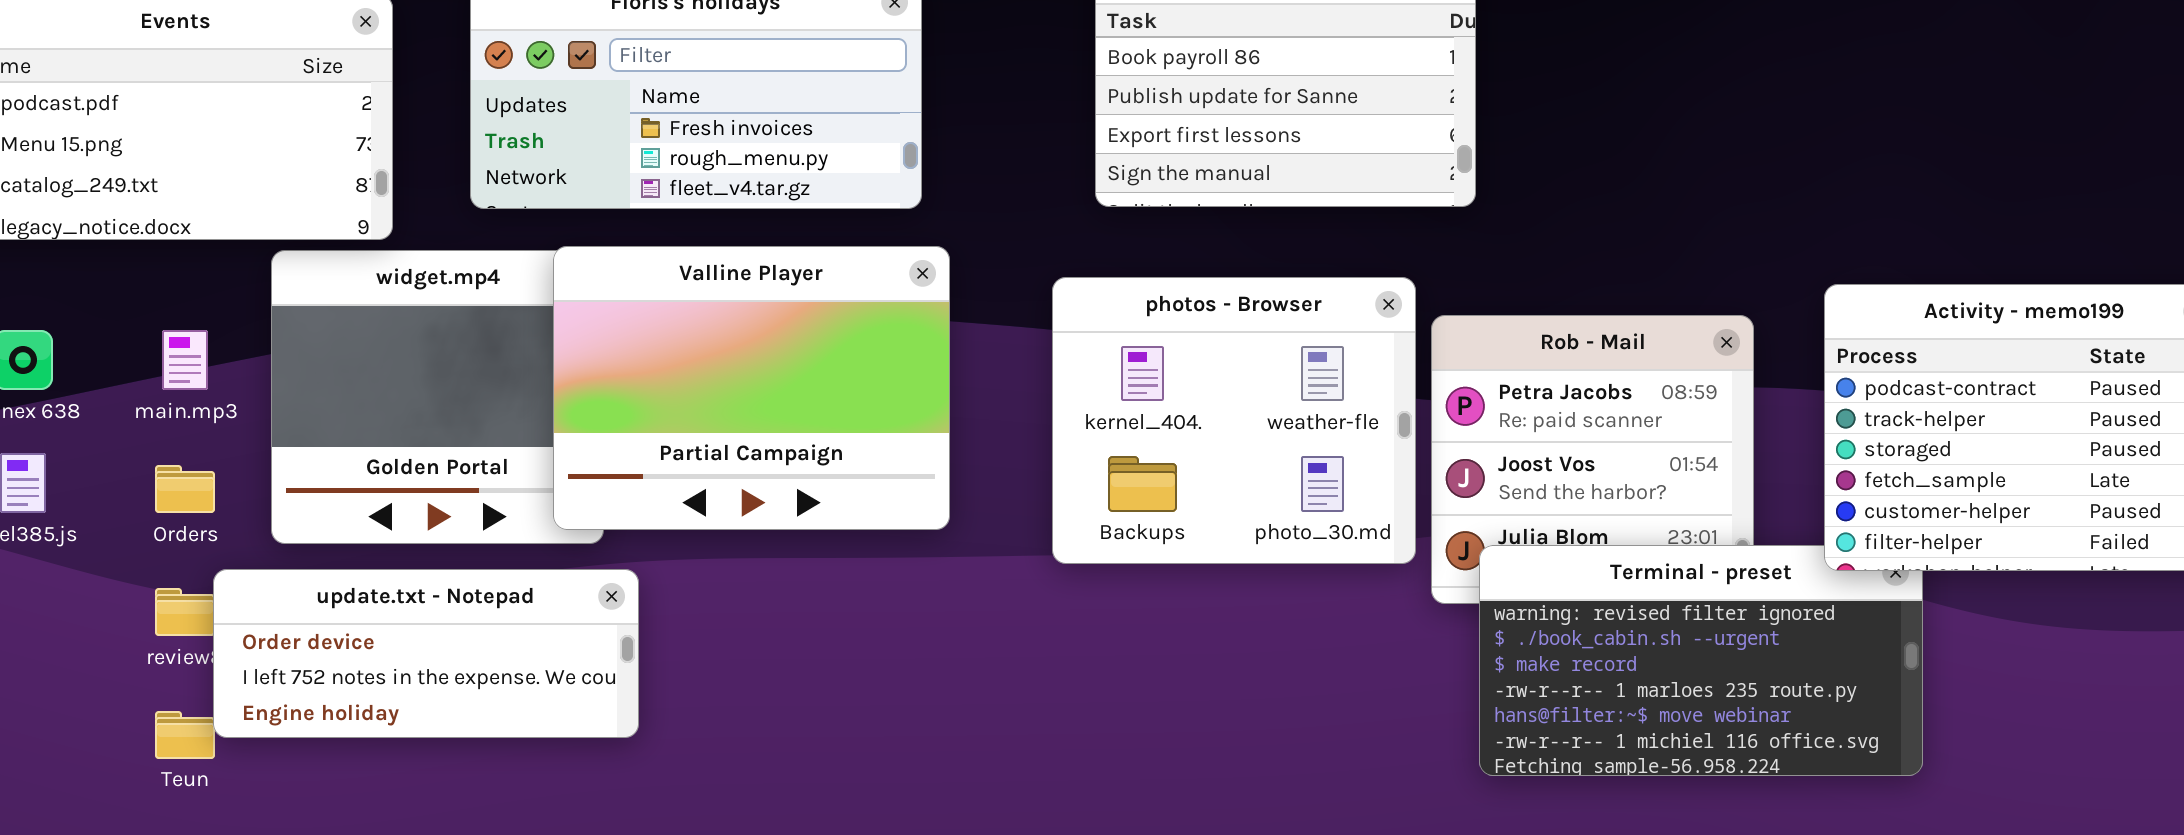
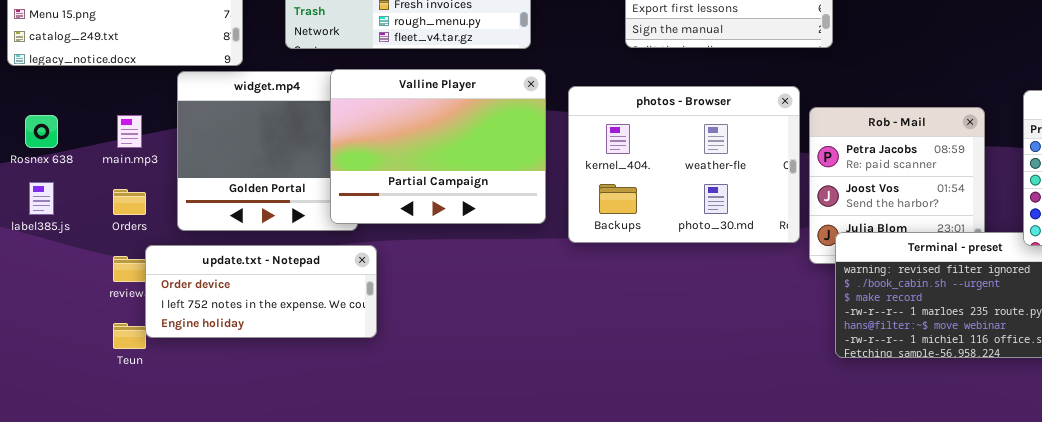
photos - Browser: [1052,277,1416,564] -> [568,86,800,243], resized

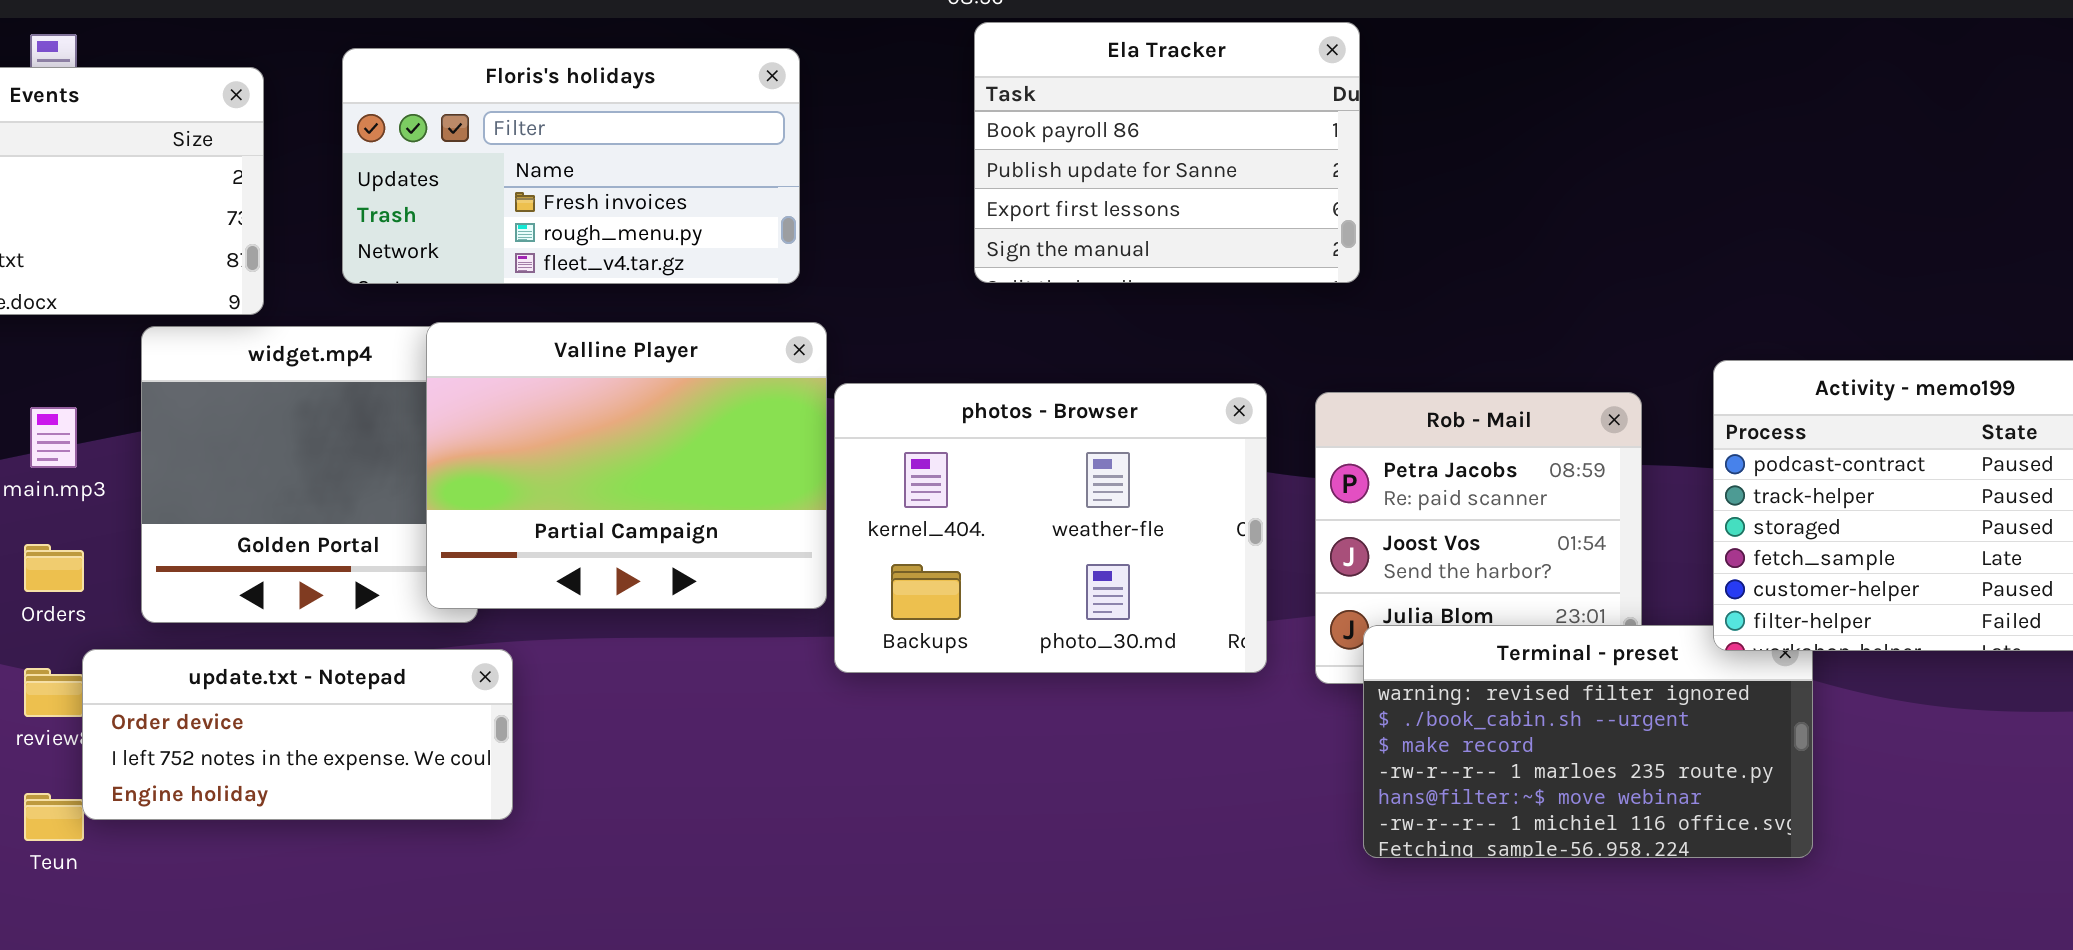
photos - Browser: [568,86,800,243] -> [834,383,1267,673], moved

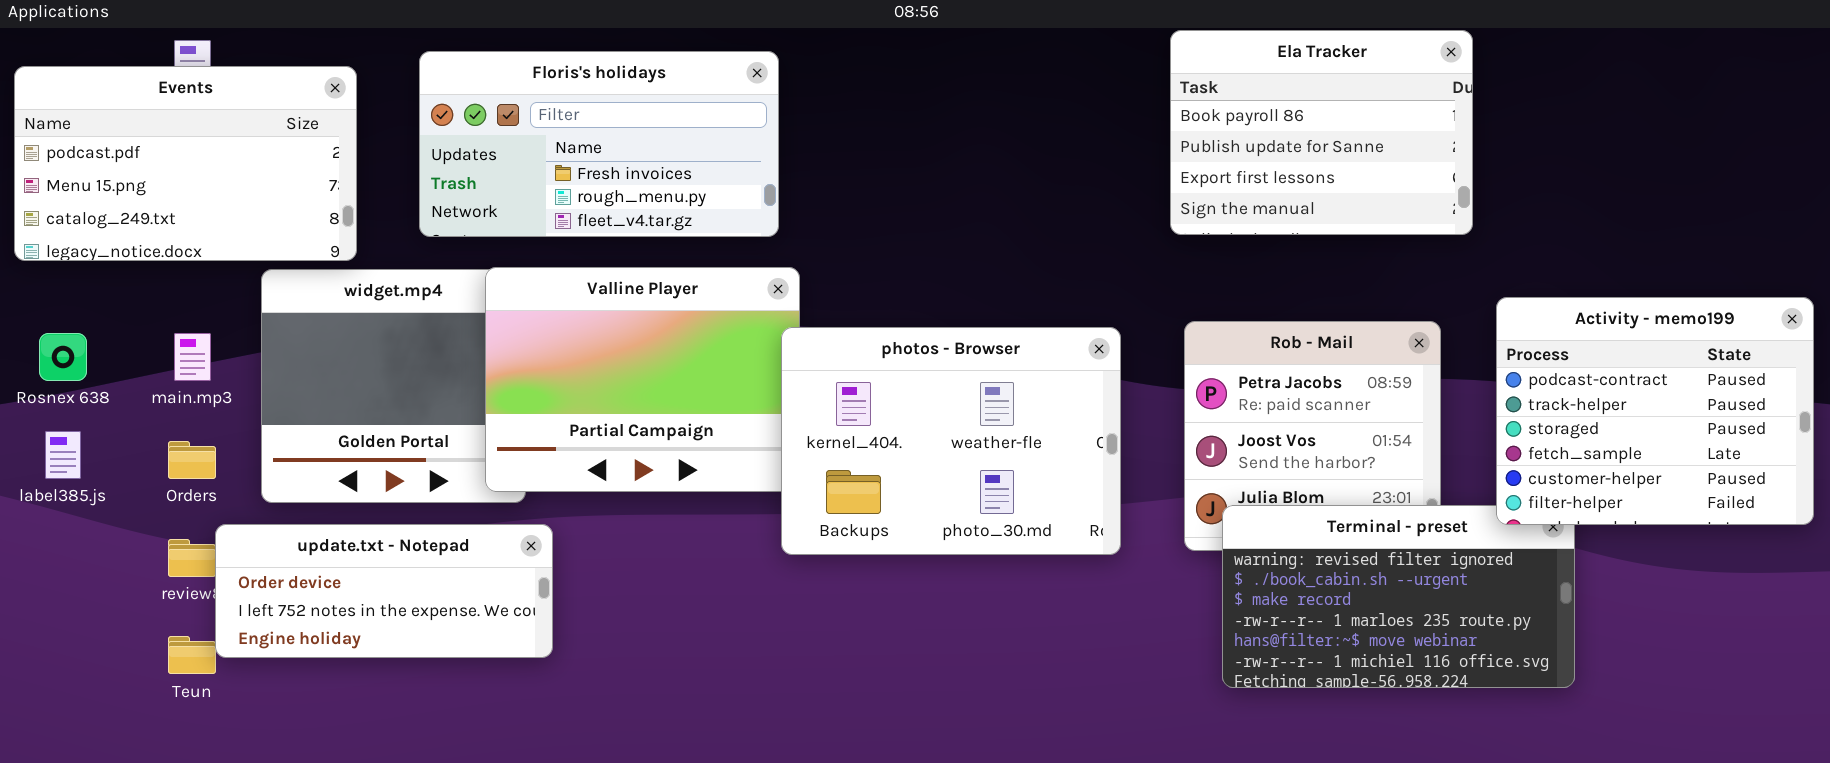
Ela Tracker: [974,22,1360,283] -> [1170,30,1473,235], moved
photos - Browser: [834,383,1267,673] -> [781,327,1121,555], moved

